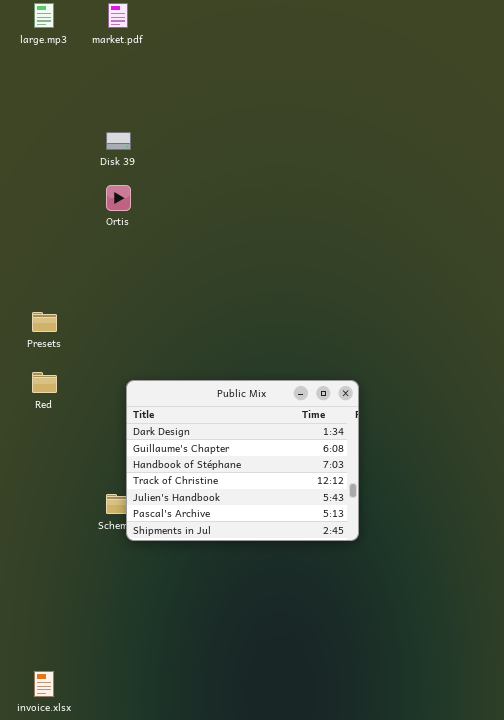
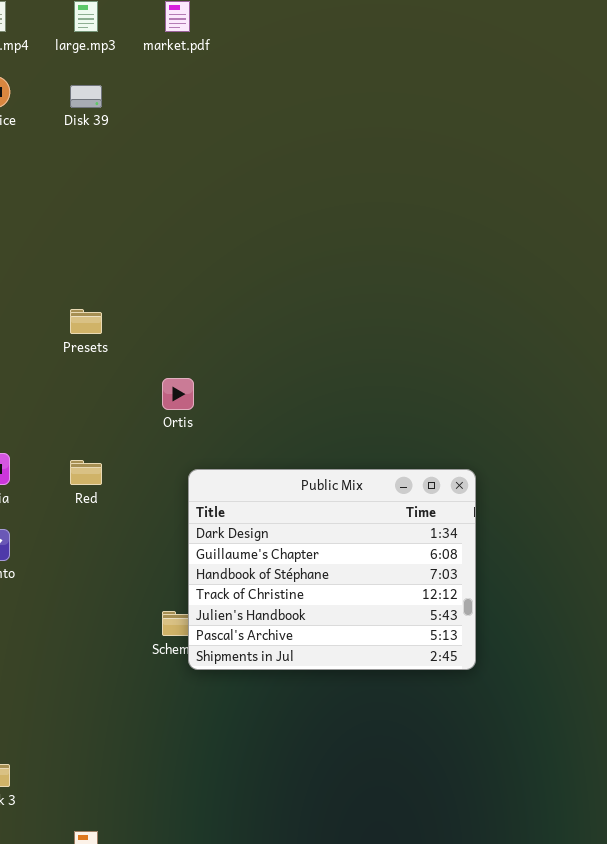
Disk 39: [106,132,131,150] -> [70,85,102,108], moved
Ortis: [106,185,131,211] -> [162,378,194,410], moved
Presets: [32,312,57,332] -> [70,309,102,334], moved

